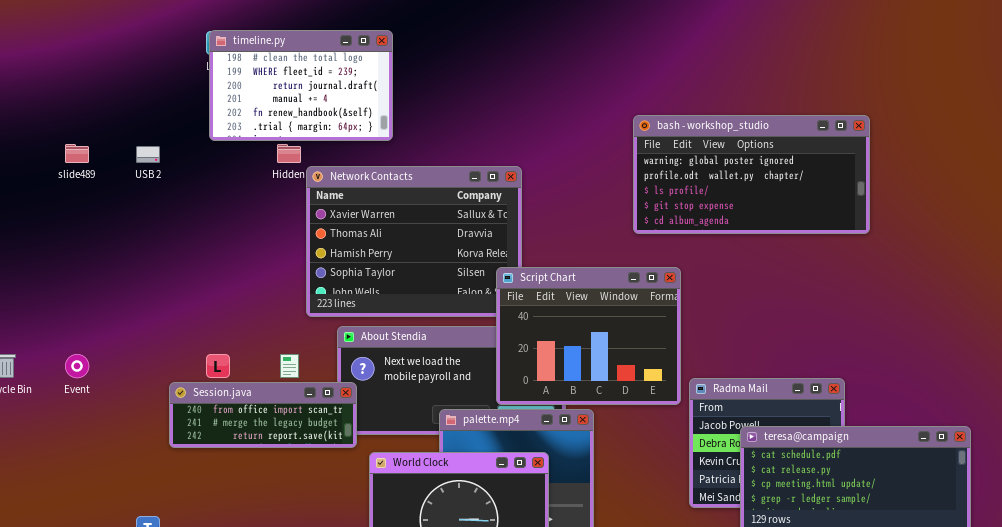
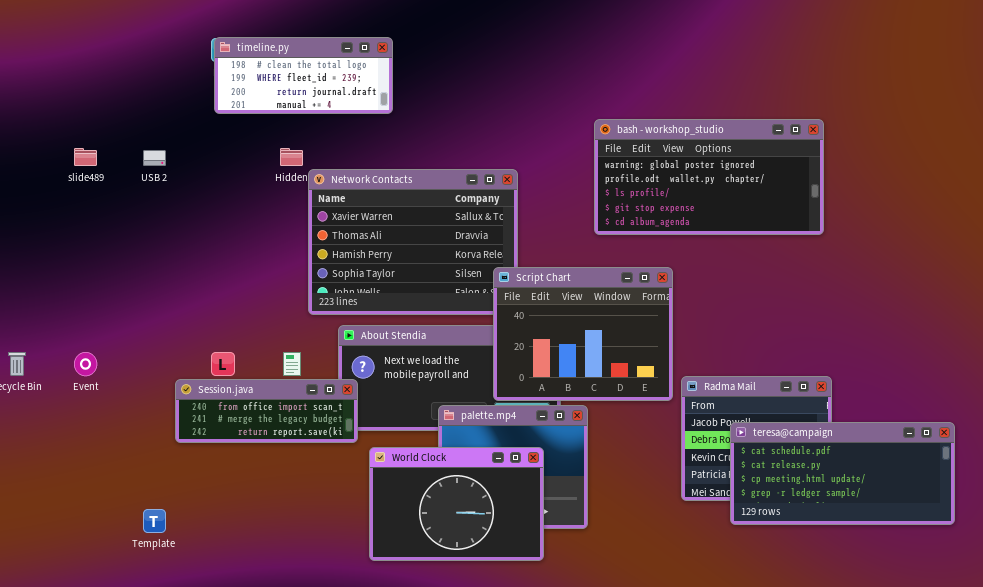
timeline.py: [209,30,393,141] -> [214,37,393,114], resized
bash - workshop_studio: [633,115,870,234] -> [594,119,824,235], moved

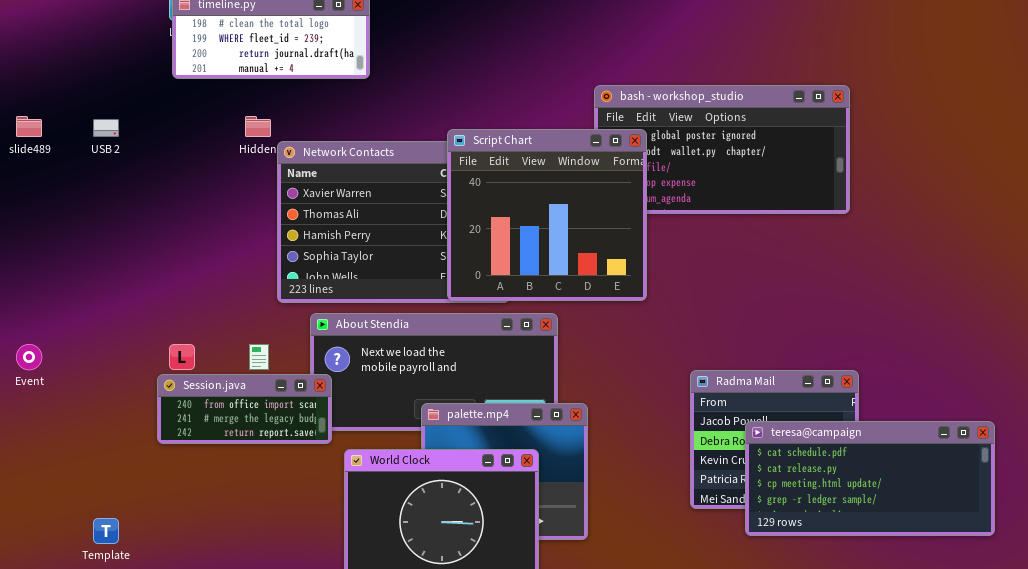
Script Chart: [493,267,673,401] -> [447,129,647,301], moved, resized
Session.java: [175,379,358,443] -> [157,374,332,444], resized

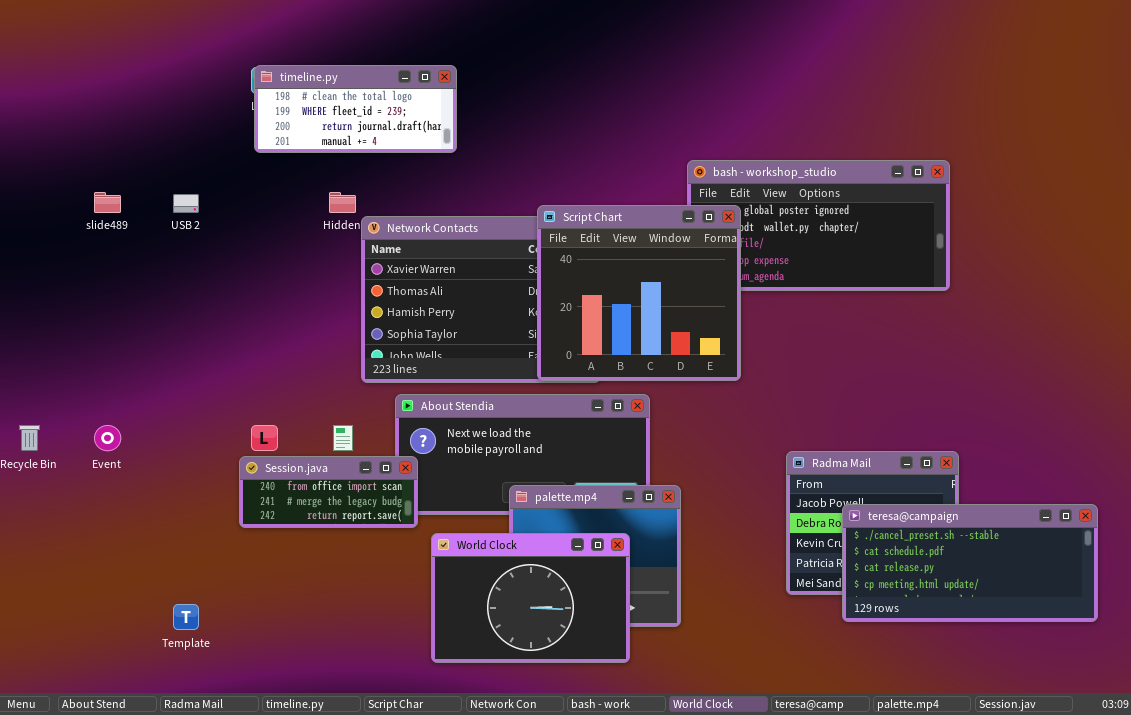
teresa@campaign: [745,421,995,536] -> [842,504,1098,622], scrolled up 1 row

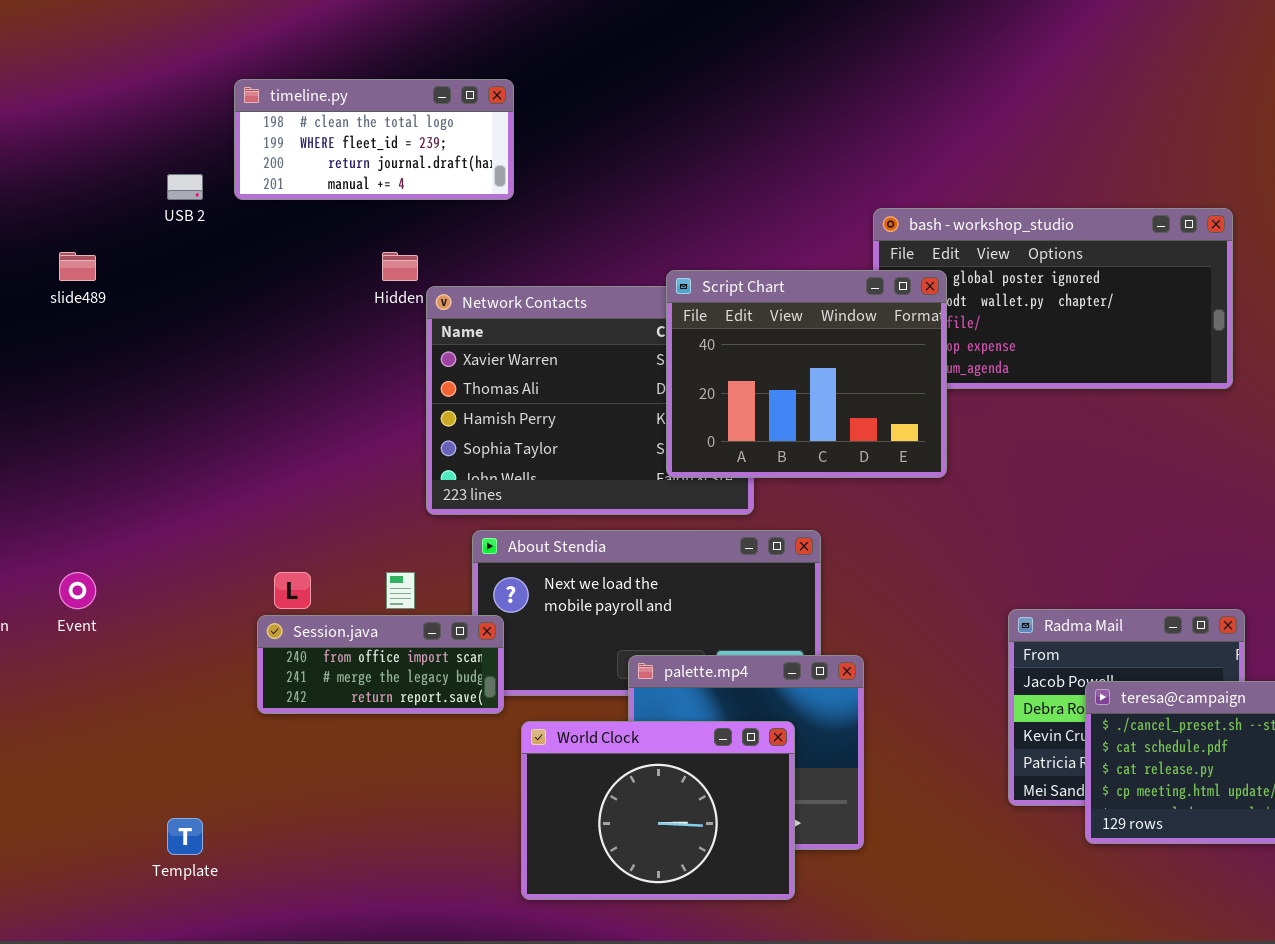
timeline.py: [254,65,457,153] -> [234,79,514,200], moved
USB 2: [173,194,199,213] -> [167,174,203,200], moved
Script Chart: [537,205,741,381] -> [666,270,947,478], resized

